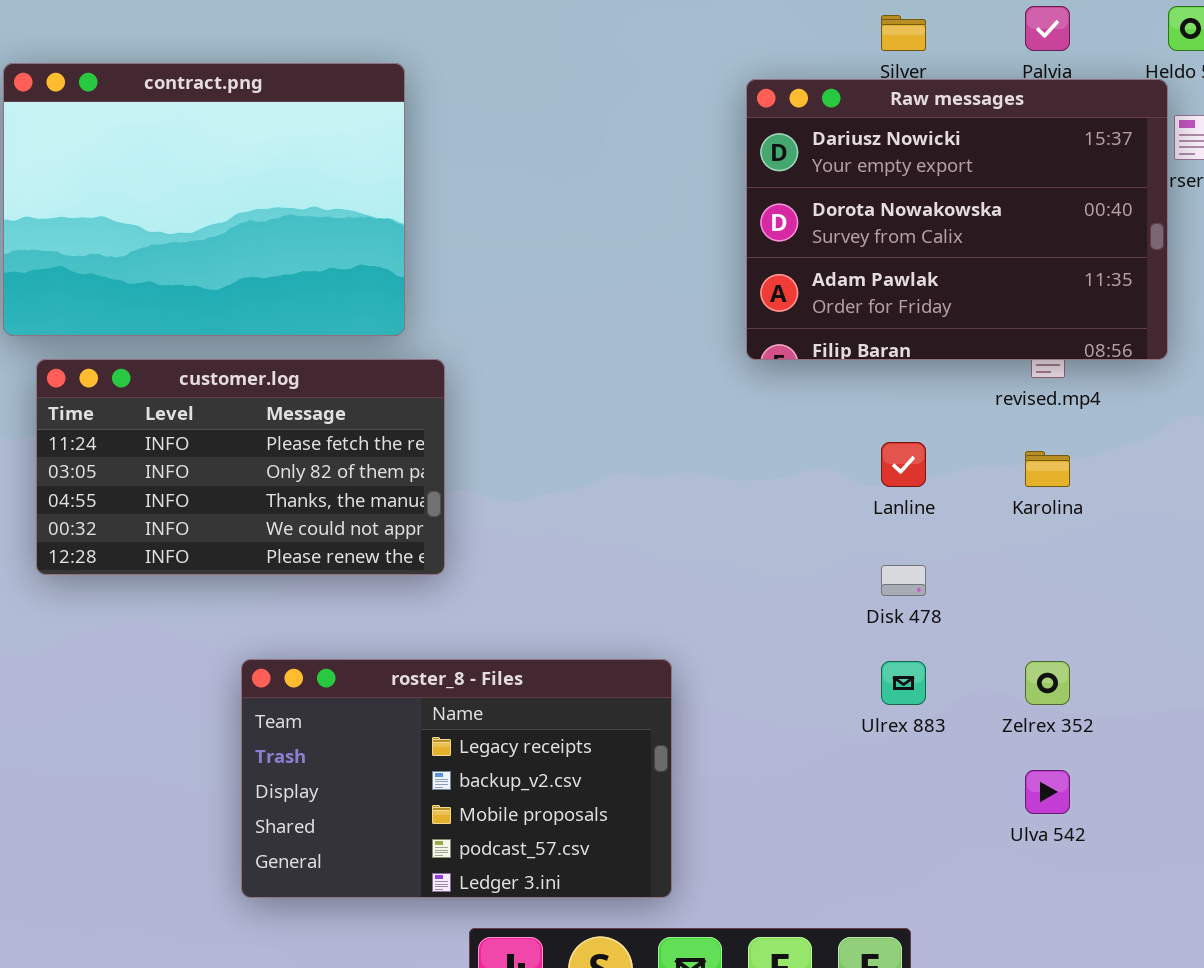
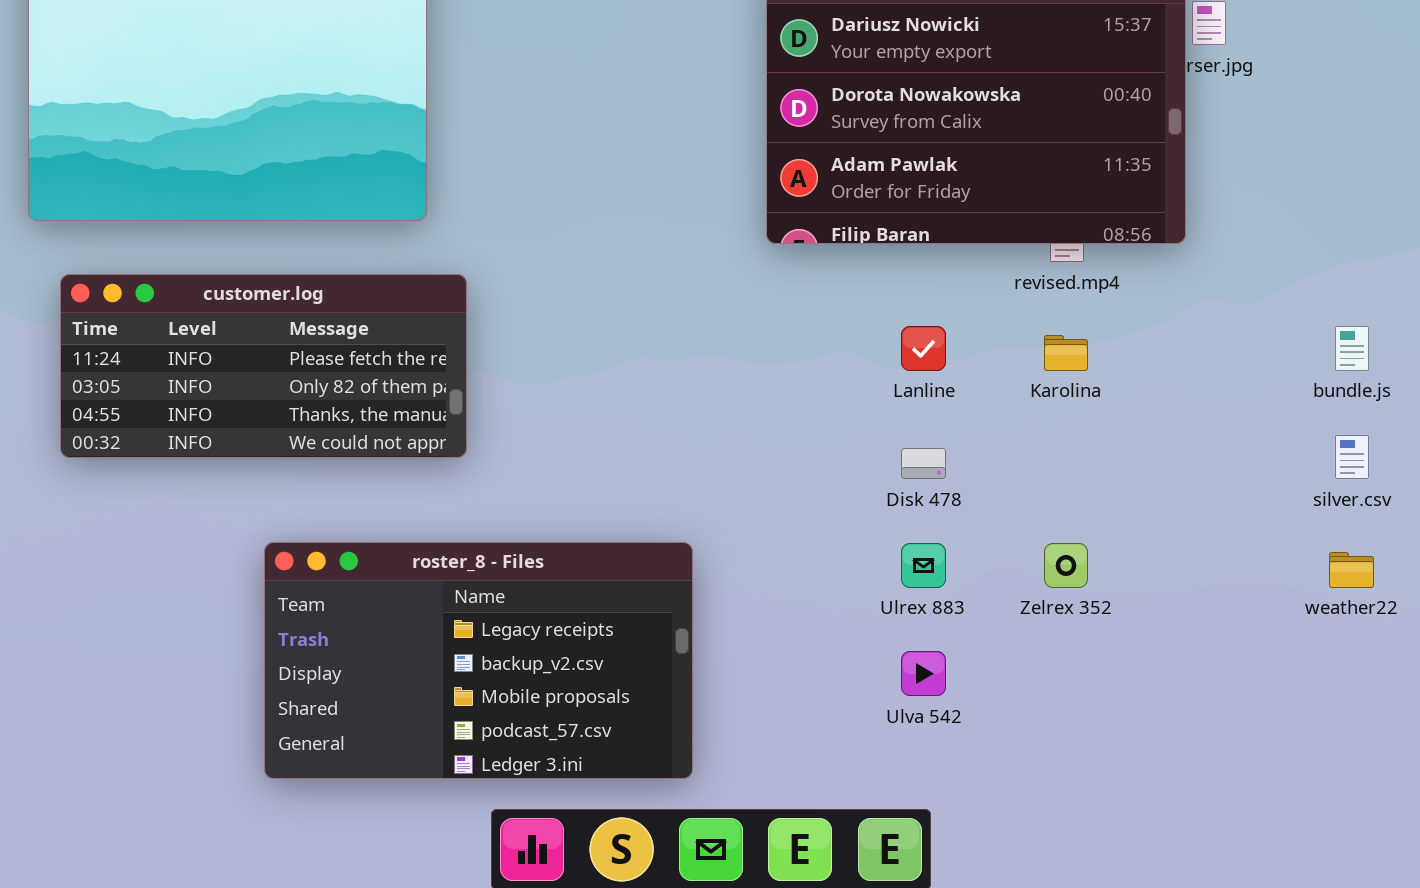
customer.log: [36,359,445,575] -> [60,274,467,458], resized
Ulva 542: [1025,770,1070,814] -> [901,651,946,696], moved

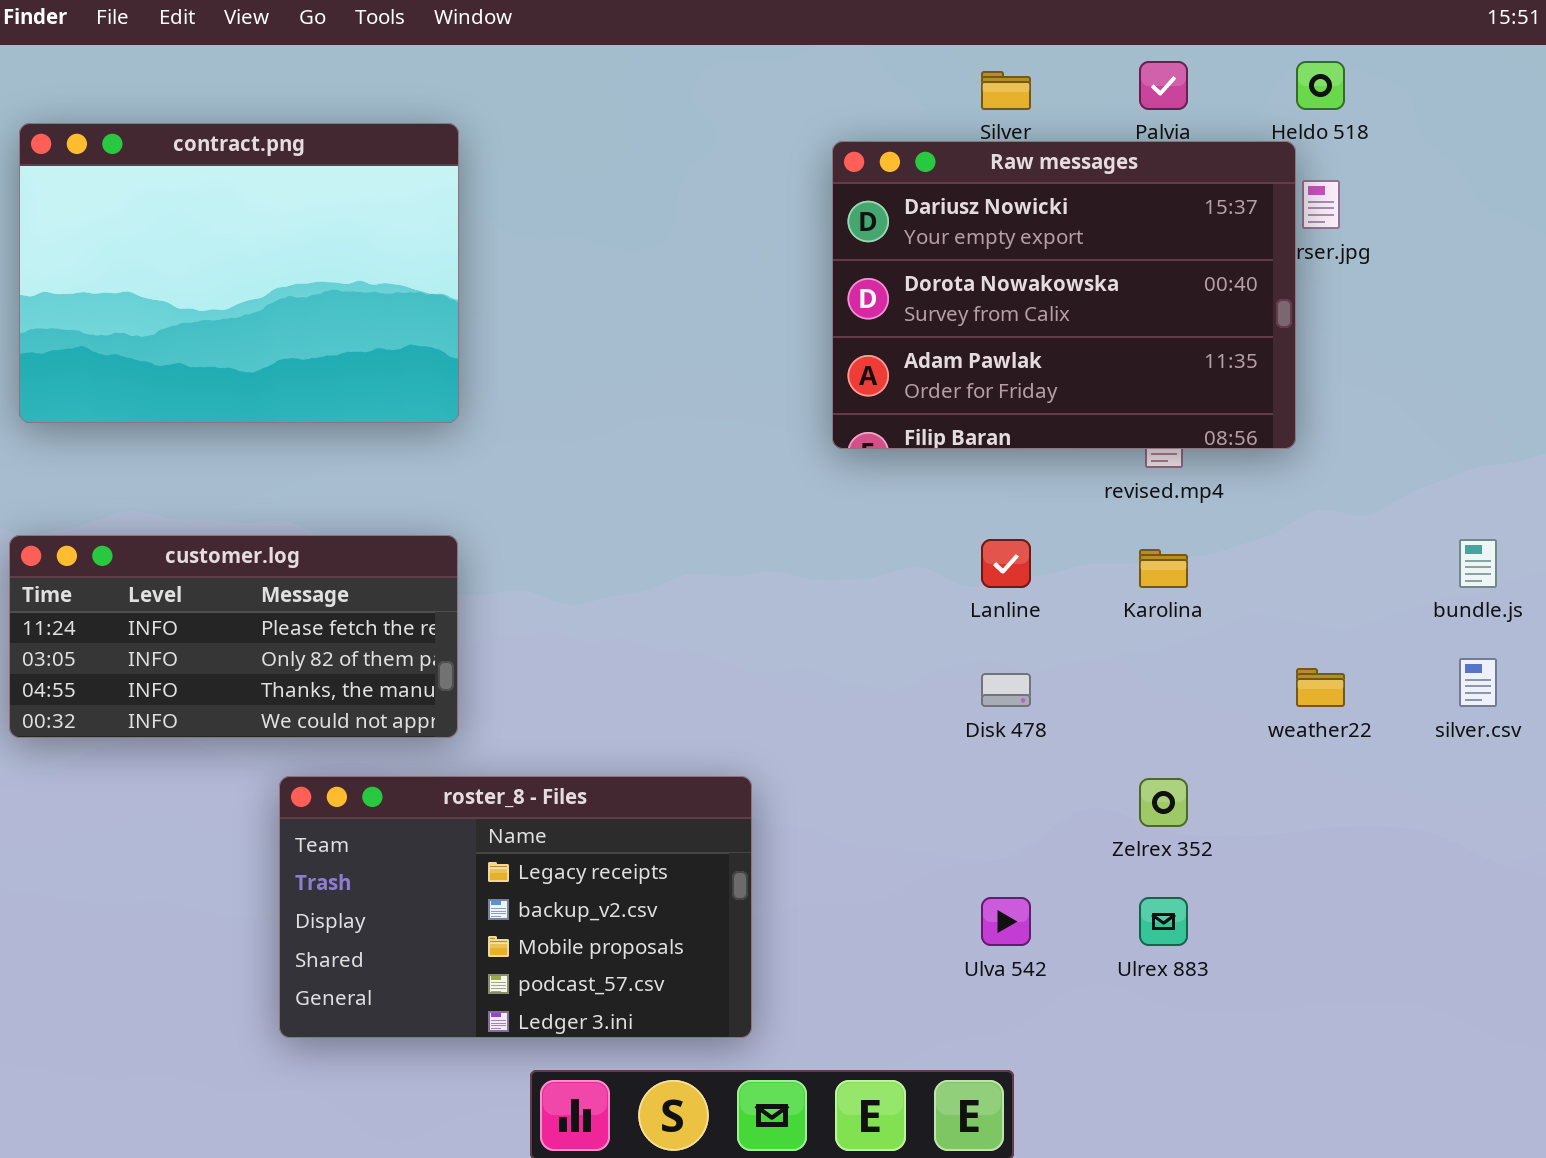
customer.log: [60,274,467,458] -> [9,535,458,738], moved
Ulrex 883: [901,543,946,588] -> [1139,897,1188,946], moved
weather22: [1329,552,1374,588] -> [1296,668,1345,707], moved

